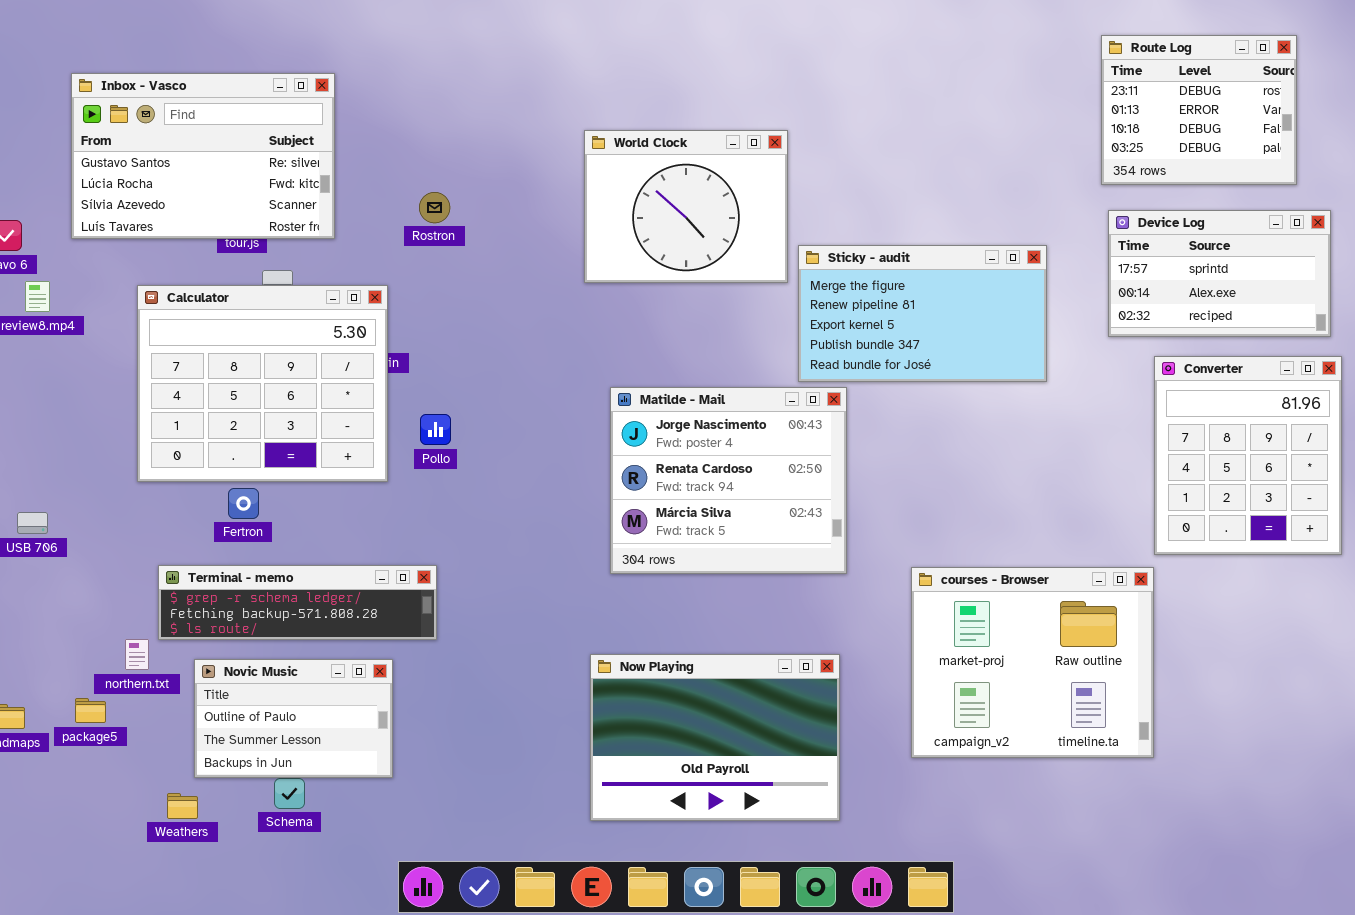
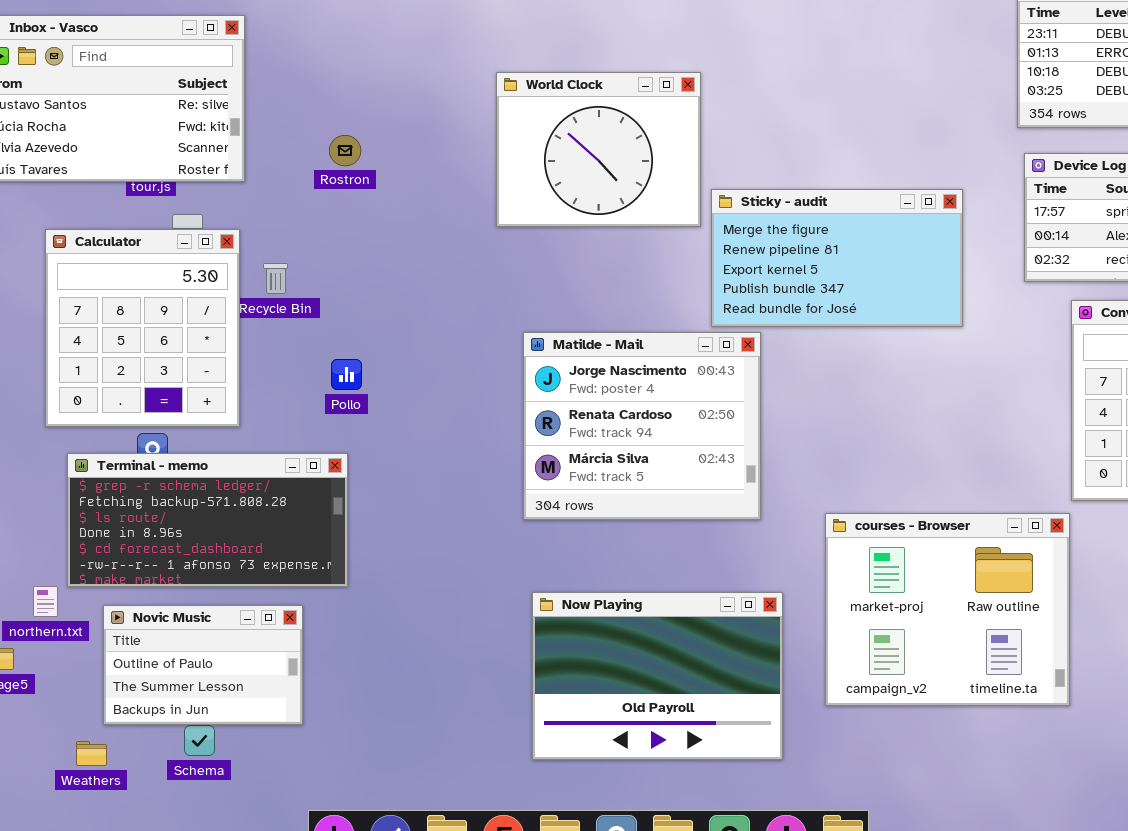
Calculator: [137,285,388,482] -> [45,229,240,427], resized
Terminal - memo: [158,565,437,640] -> [67,453,348,587], resized
Now Playing: [590,654,840,821] -> [532,592,783,760], moved

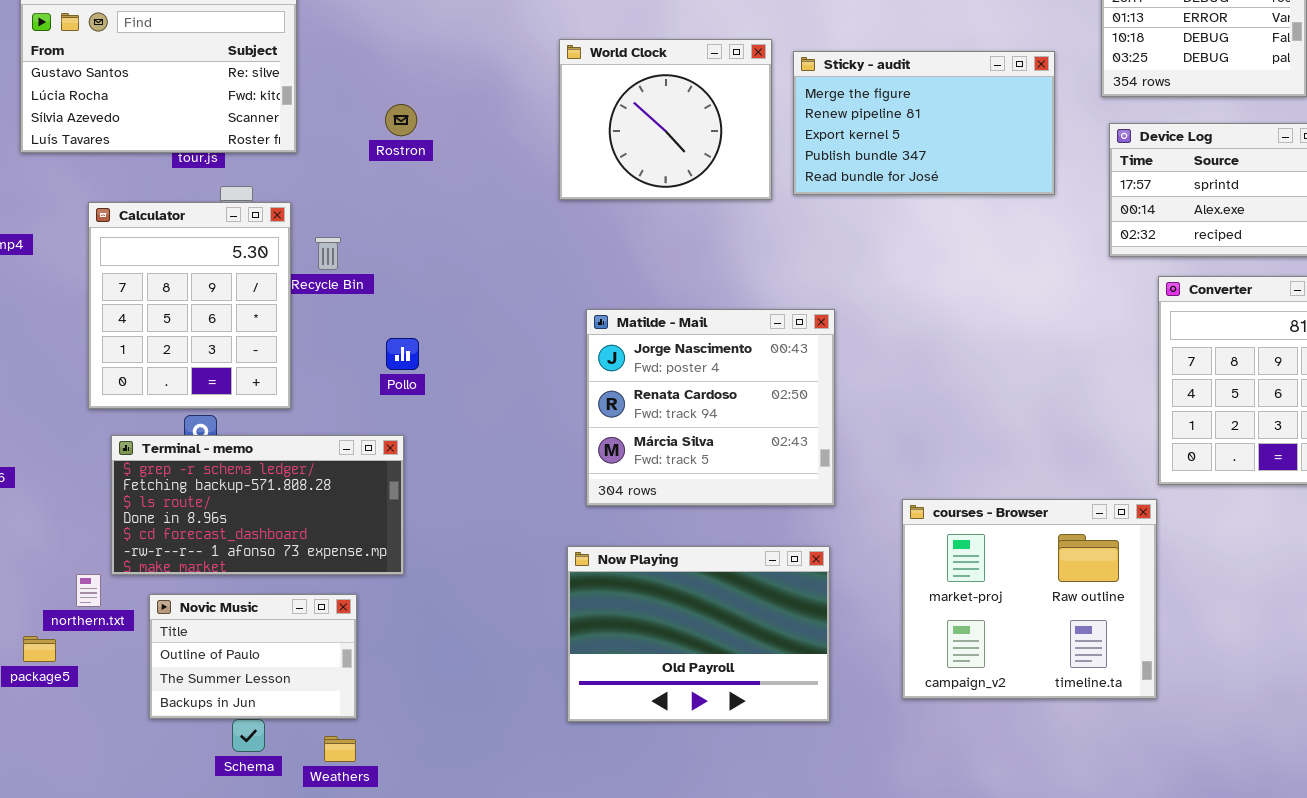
Sticky - audit: [711,189,963,327] -> [793,51,1055,195], moved
Now Playing: [532,592,783,760] -> [567,546,830,722], moved
Weathers: [76,741,107,766] -> [324,736,356,762], moved

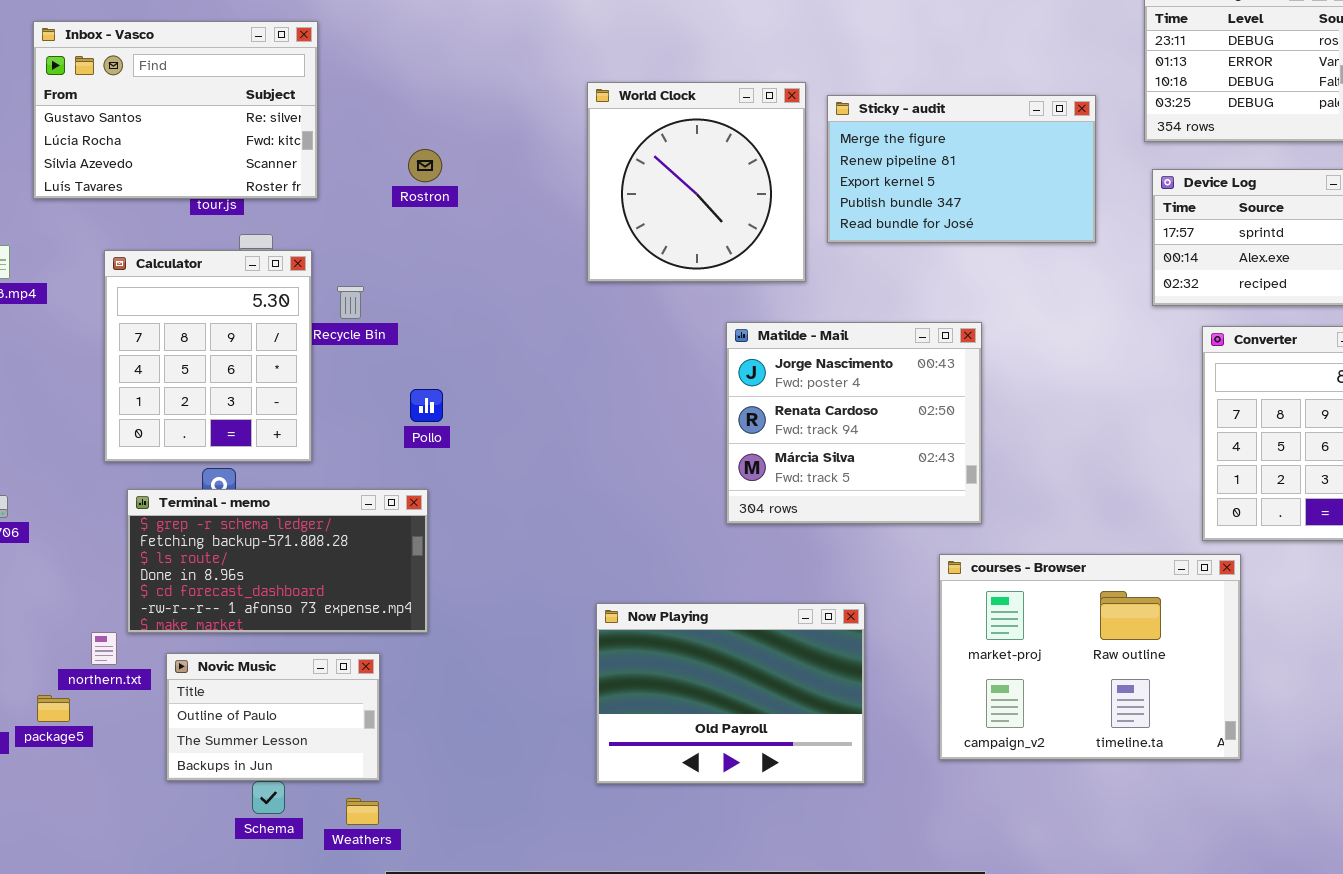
World Clock: [559,39,772,200] -> [587,82,806,282], resized
Matilde - Mail: [586,309,835,506] -> [726,322,982,524], moved
courses - Browser: [902,499,1157,699] -> [939,554,1241,760], resized

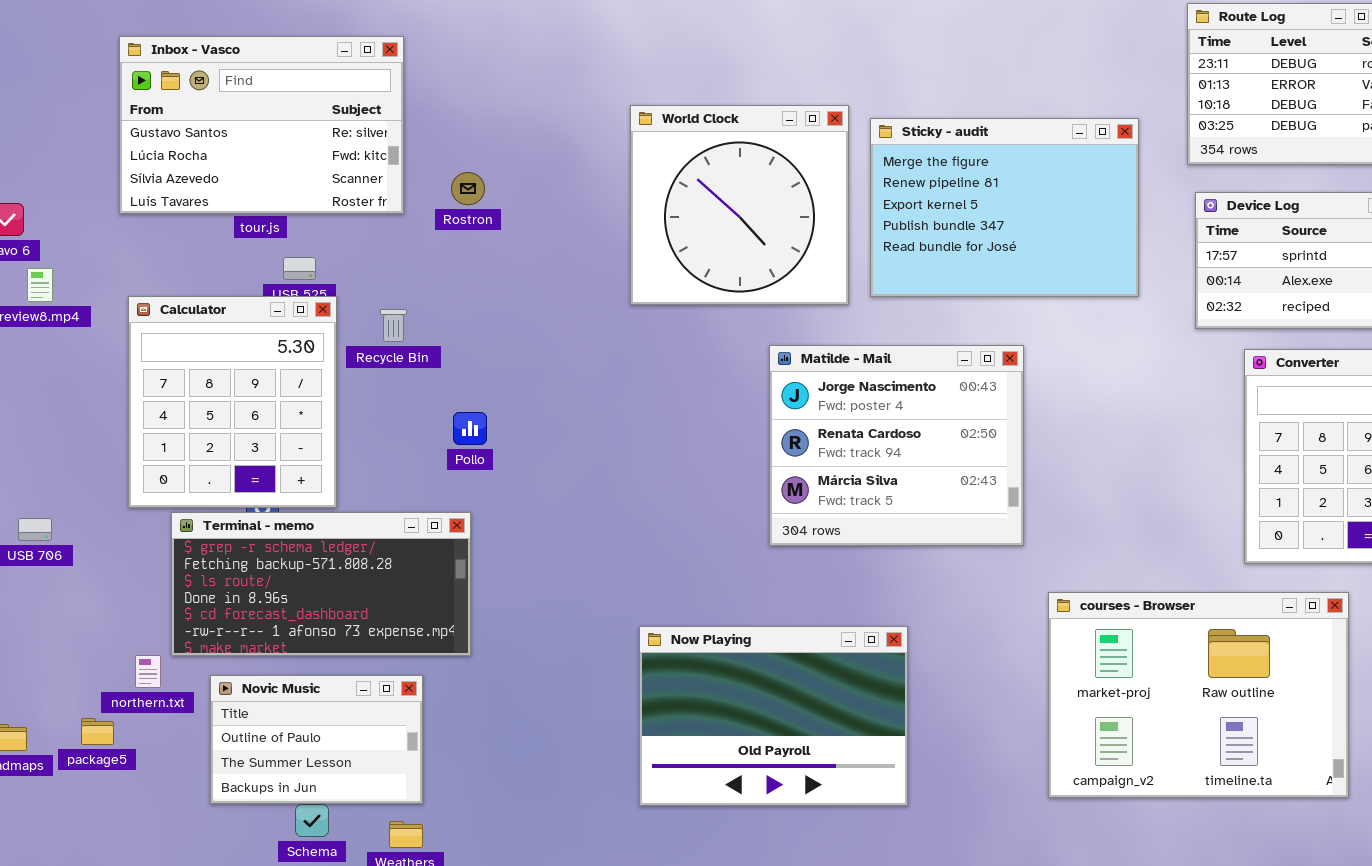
Inbox - Vasco: [33,21,318,199] -> [119,36,404,214], moved
Sticky - audit: [827,95,1096,243] -> [870,118,1139,297], resized
Calculator: [104,250,312,462] -> [128,296,337,508], moved
courses - Browser: [939,554,1241,760] -> [1048,592,1349,798], moved

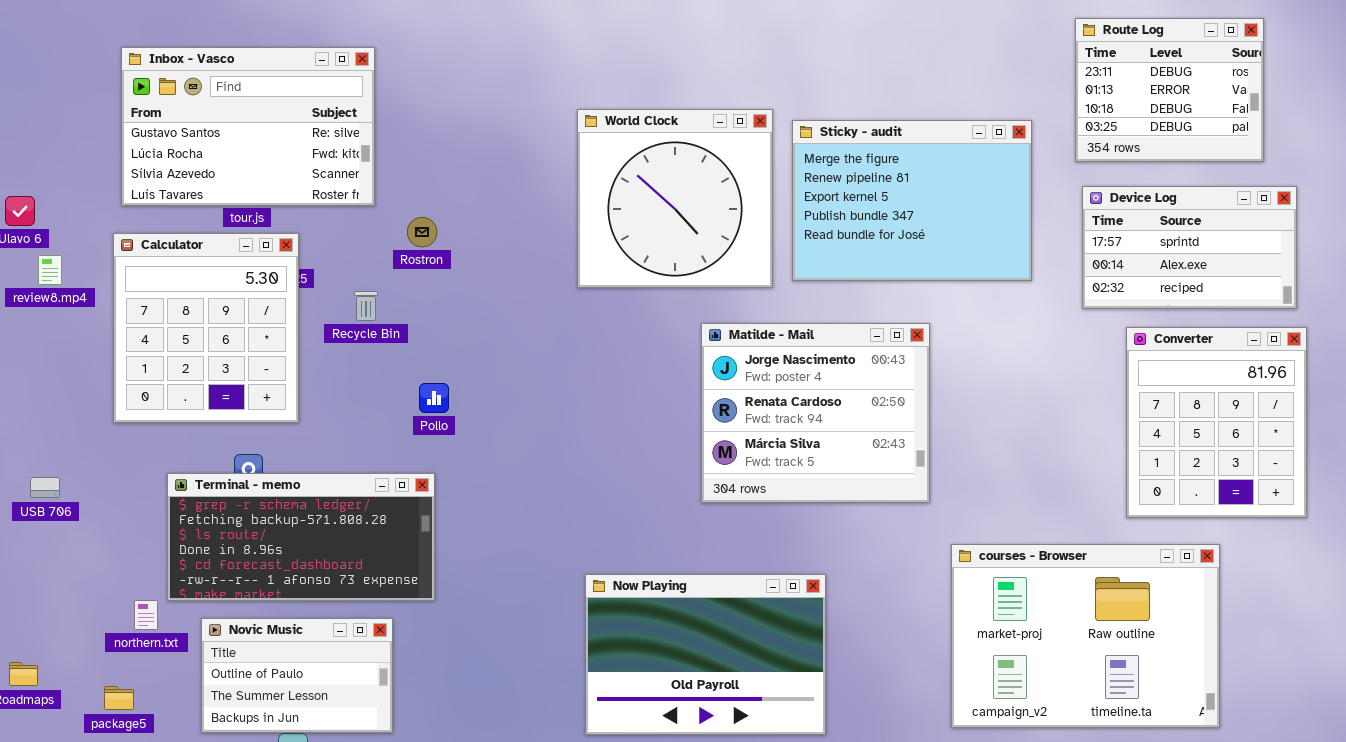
Rostron: [451,172,485,205] -> [407,217,437,247], moved
Calculator: [128,296,337,508] -> [113,233,299,423], moved
package5: [81,718,114,745] -> [104,686,134,710], moved

